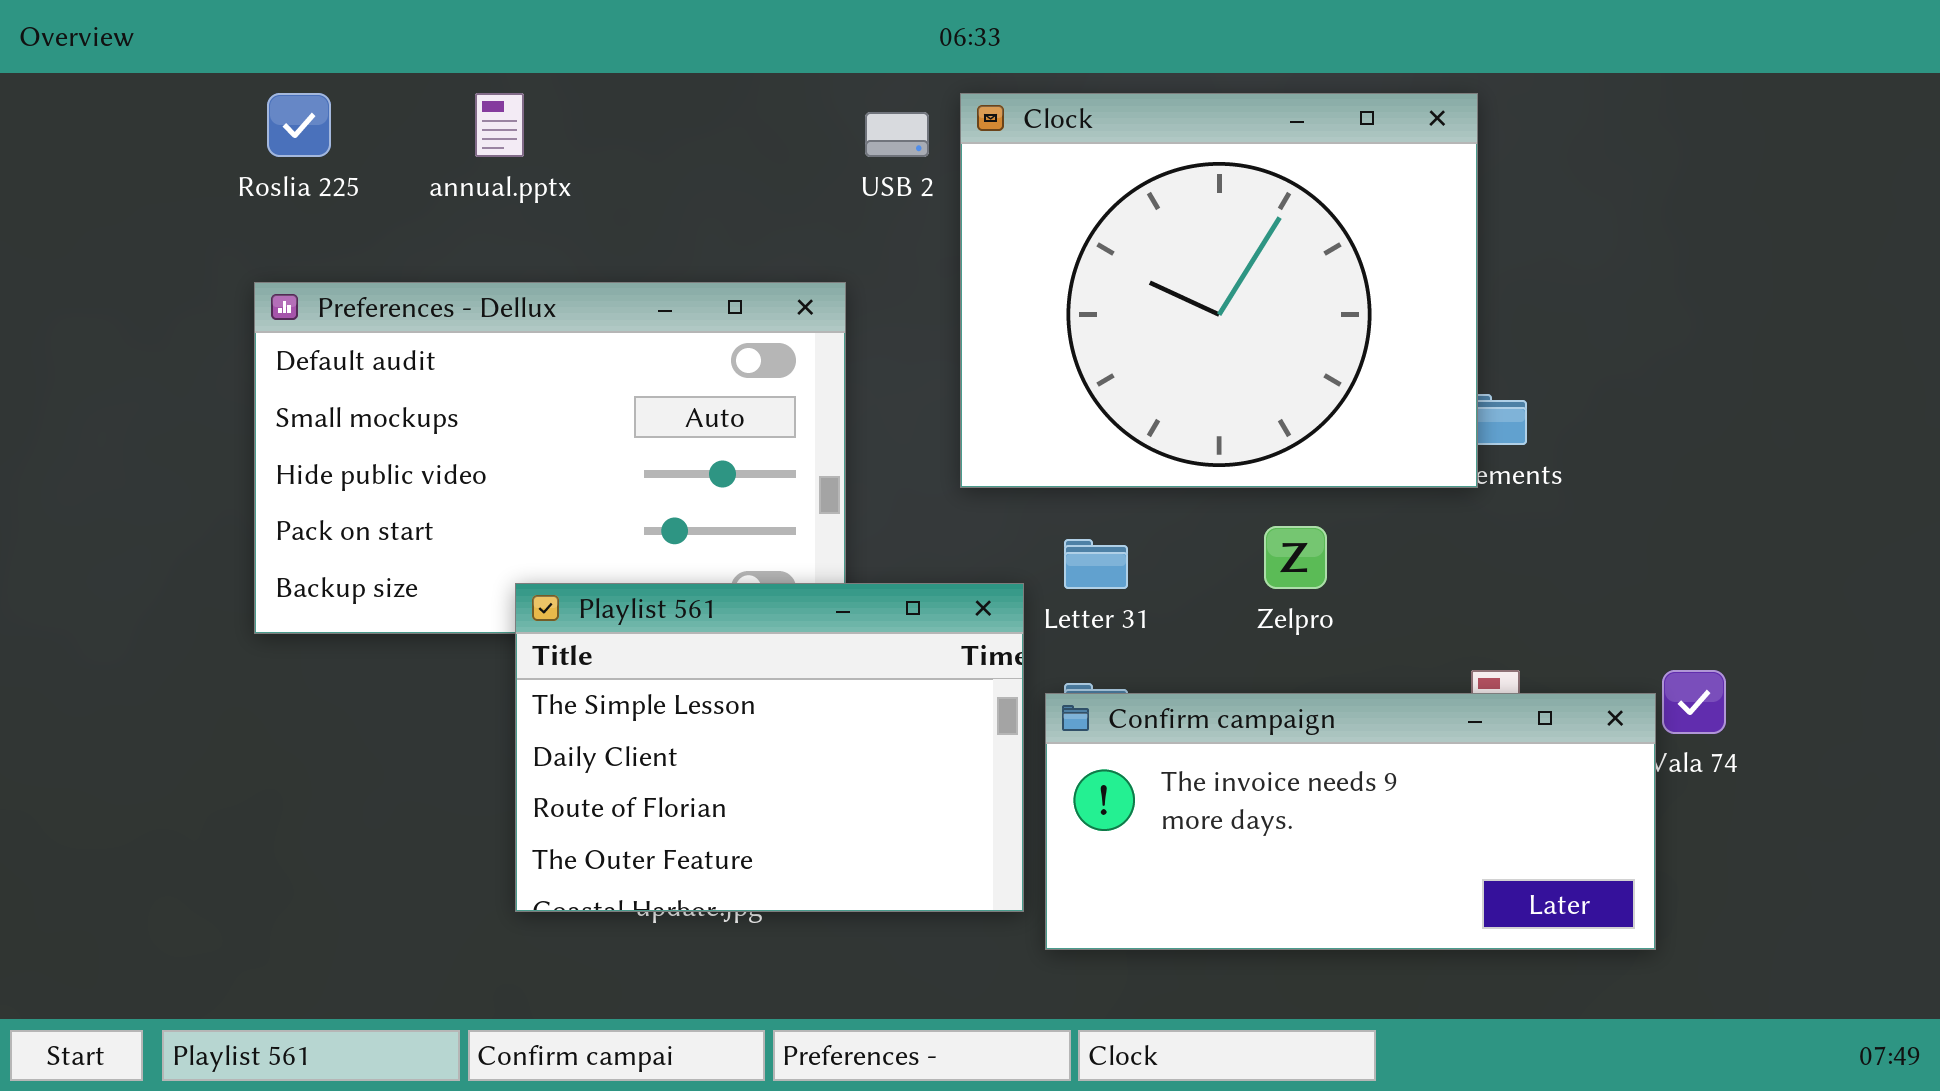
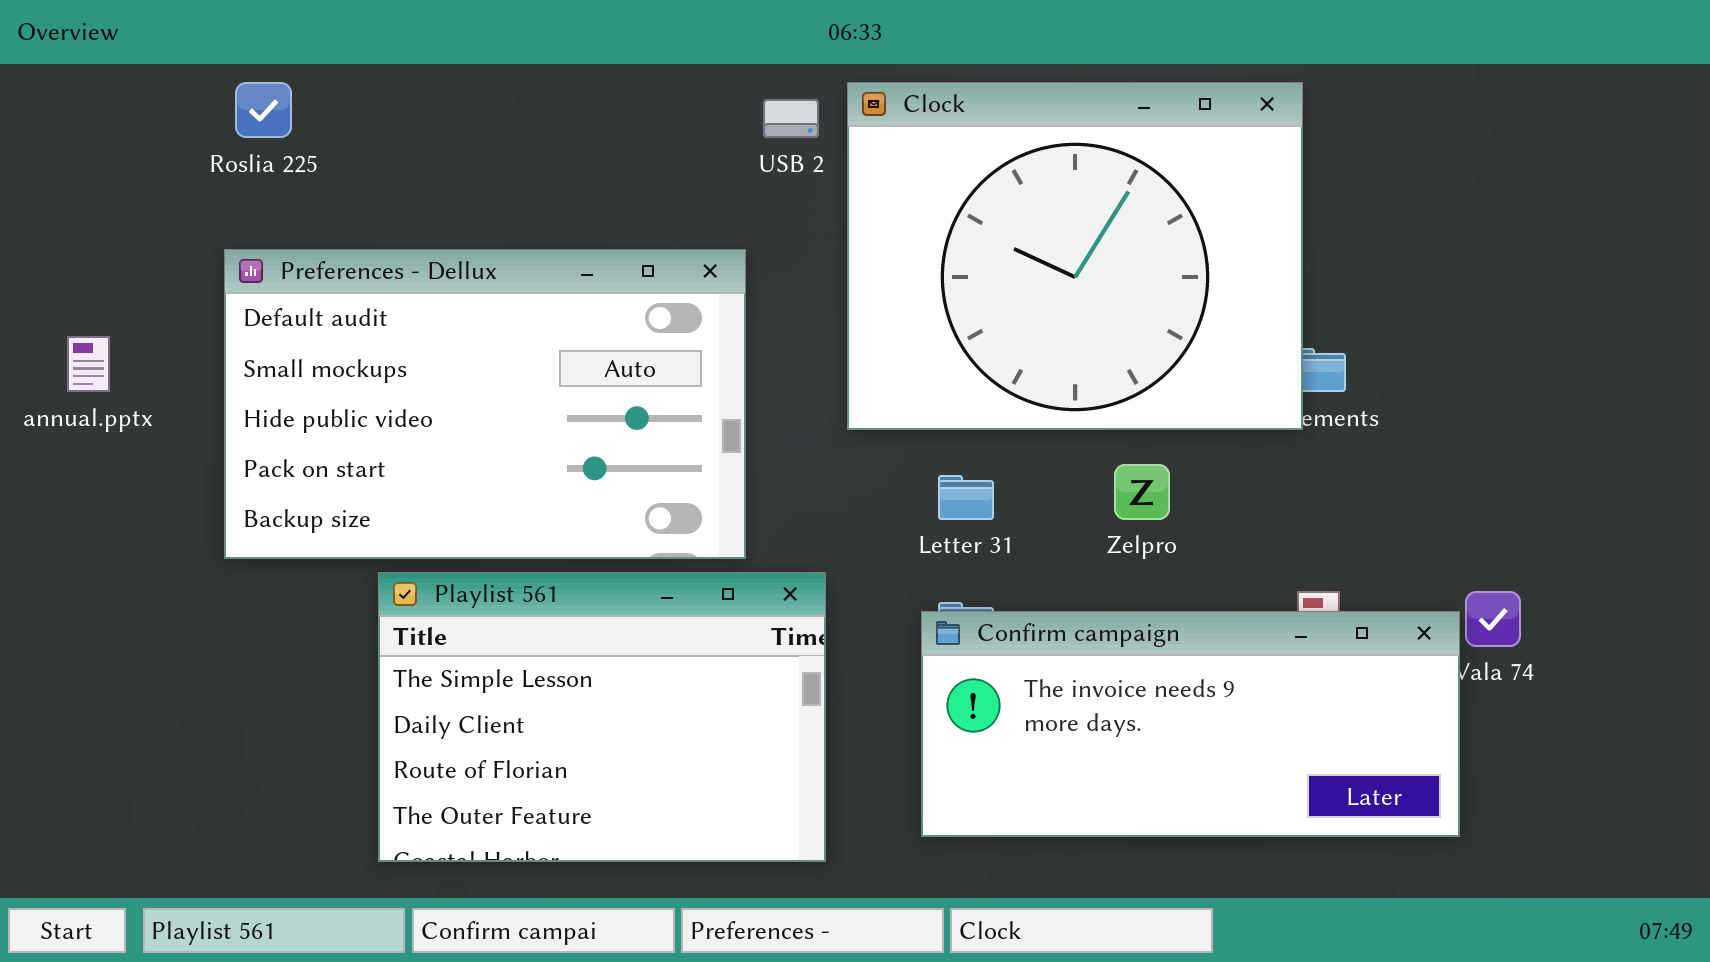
annual.pptx: [475,93,524,157] -> [67,336,110,392], moved
Playlist 561: [515,583,1024,912] -> [378,572,826,862], moved

